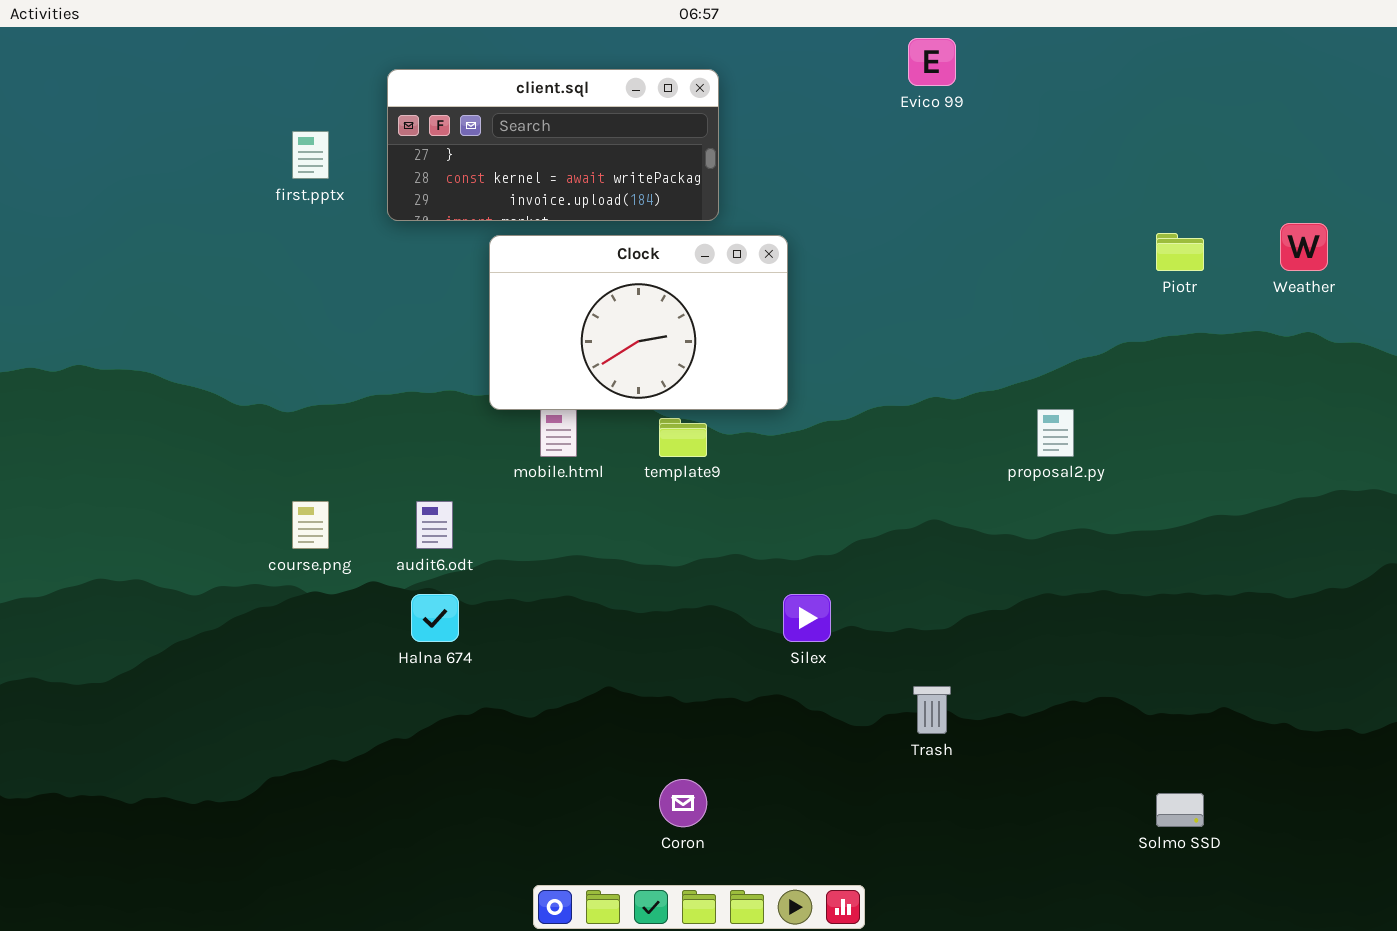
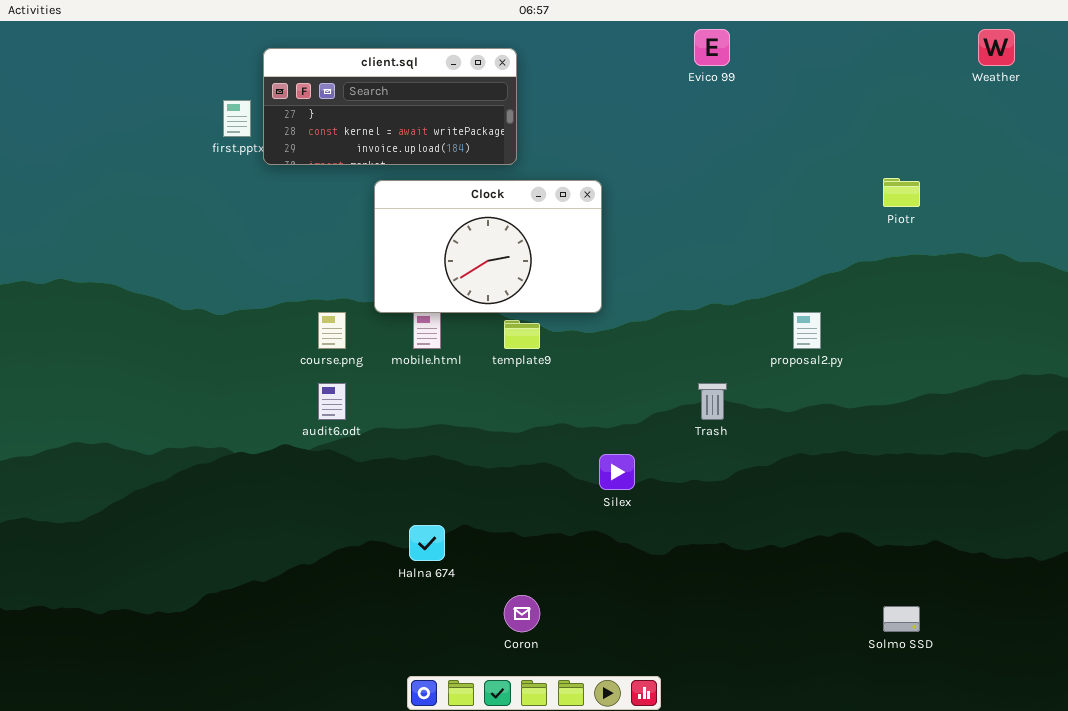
client.sql: [387,69,719,221] -> [263,48,517,165], moved
Weather: [1280,223,1328,271] -> [978,29,1015,66], moved
course.png: [292,501,329,549] -> [318,312,346,349], moved
Halna 674: [411,594,459,642] -> [409,525,445,561], moved
Trash: [913,686,951,734] -> [698,383,727,420], moved

